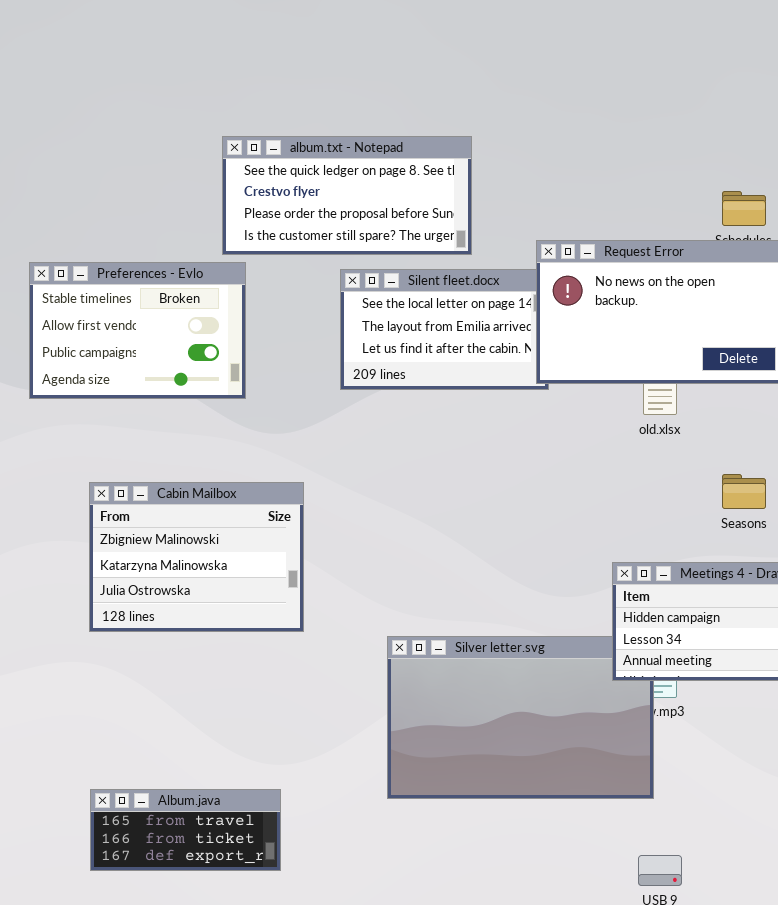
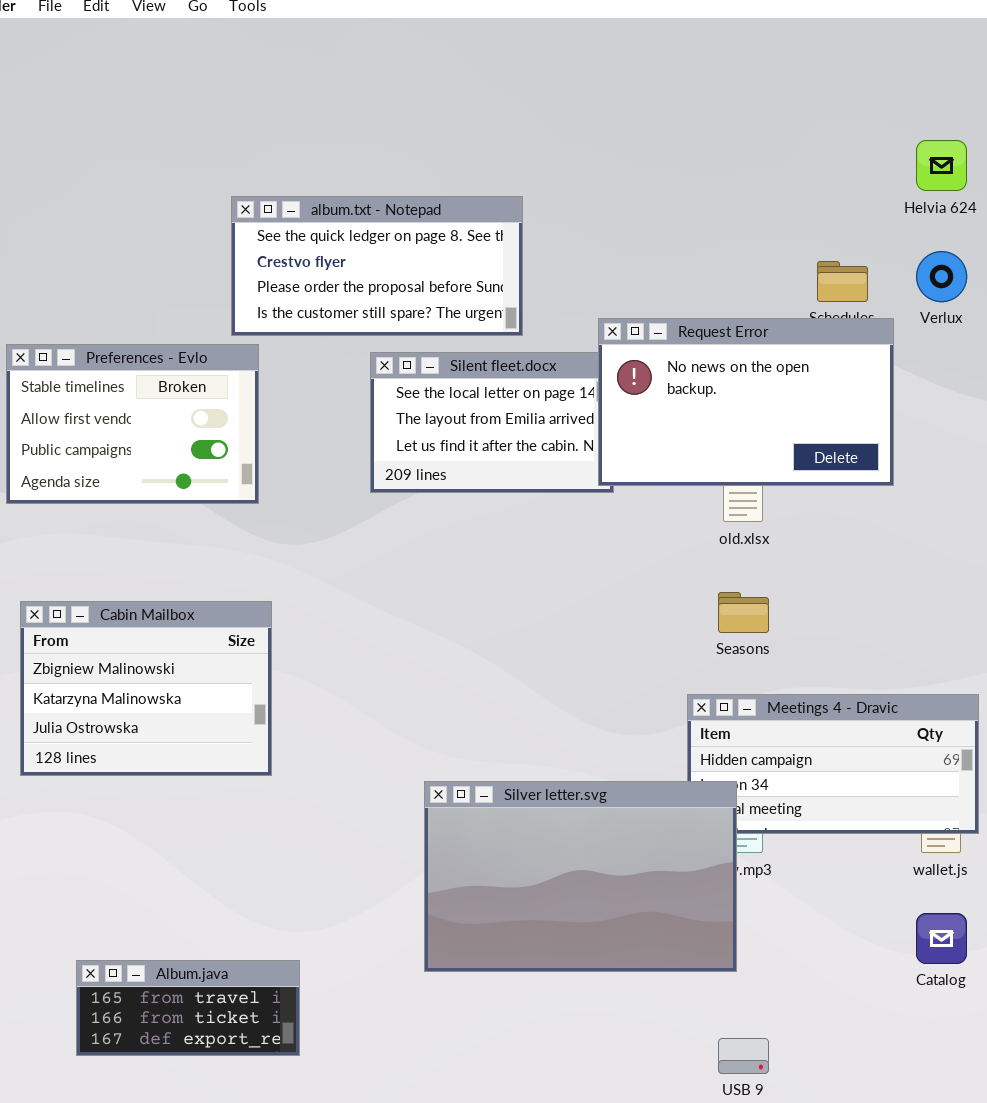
Seasons: [722,474,766,509] -> [718,592,769,633], moved
Cabin Mailbox: [89,482,304,632] -> [20,601,272,776], moved
Silver letter.svg: [387,636,654,799] -> [424,781,737,972], raised

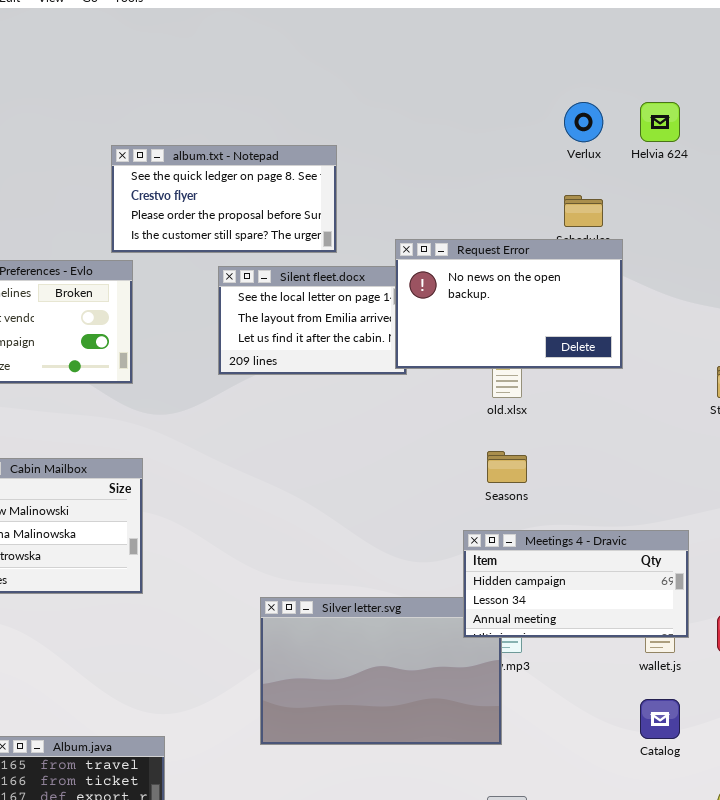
Verlux: [916,251,967,302] -> [564,102,603,142], moved
Meetings 4 - Dravic: [687,694,979,834] -> [463,530,689,638], raised

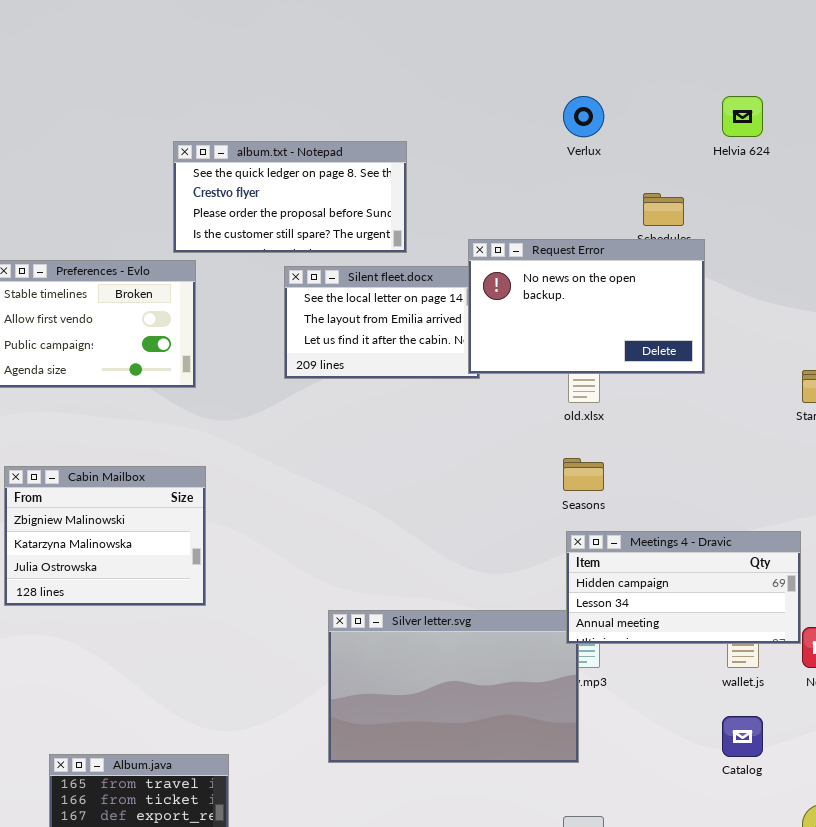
Verlux: [564,102,603,142] -> [563,96,604,137], moved
Meetings 4 - Dravic: [463,530,689,638] -> [566,531,801,644], moved

